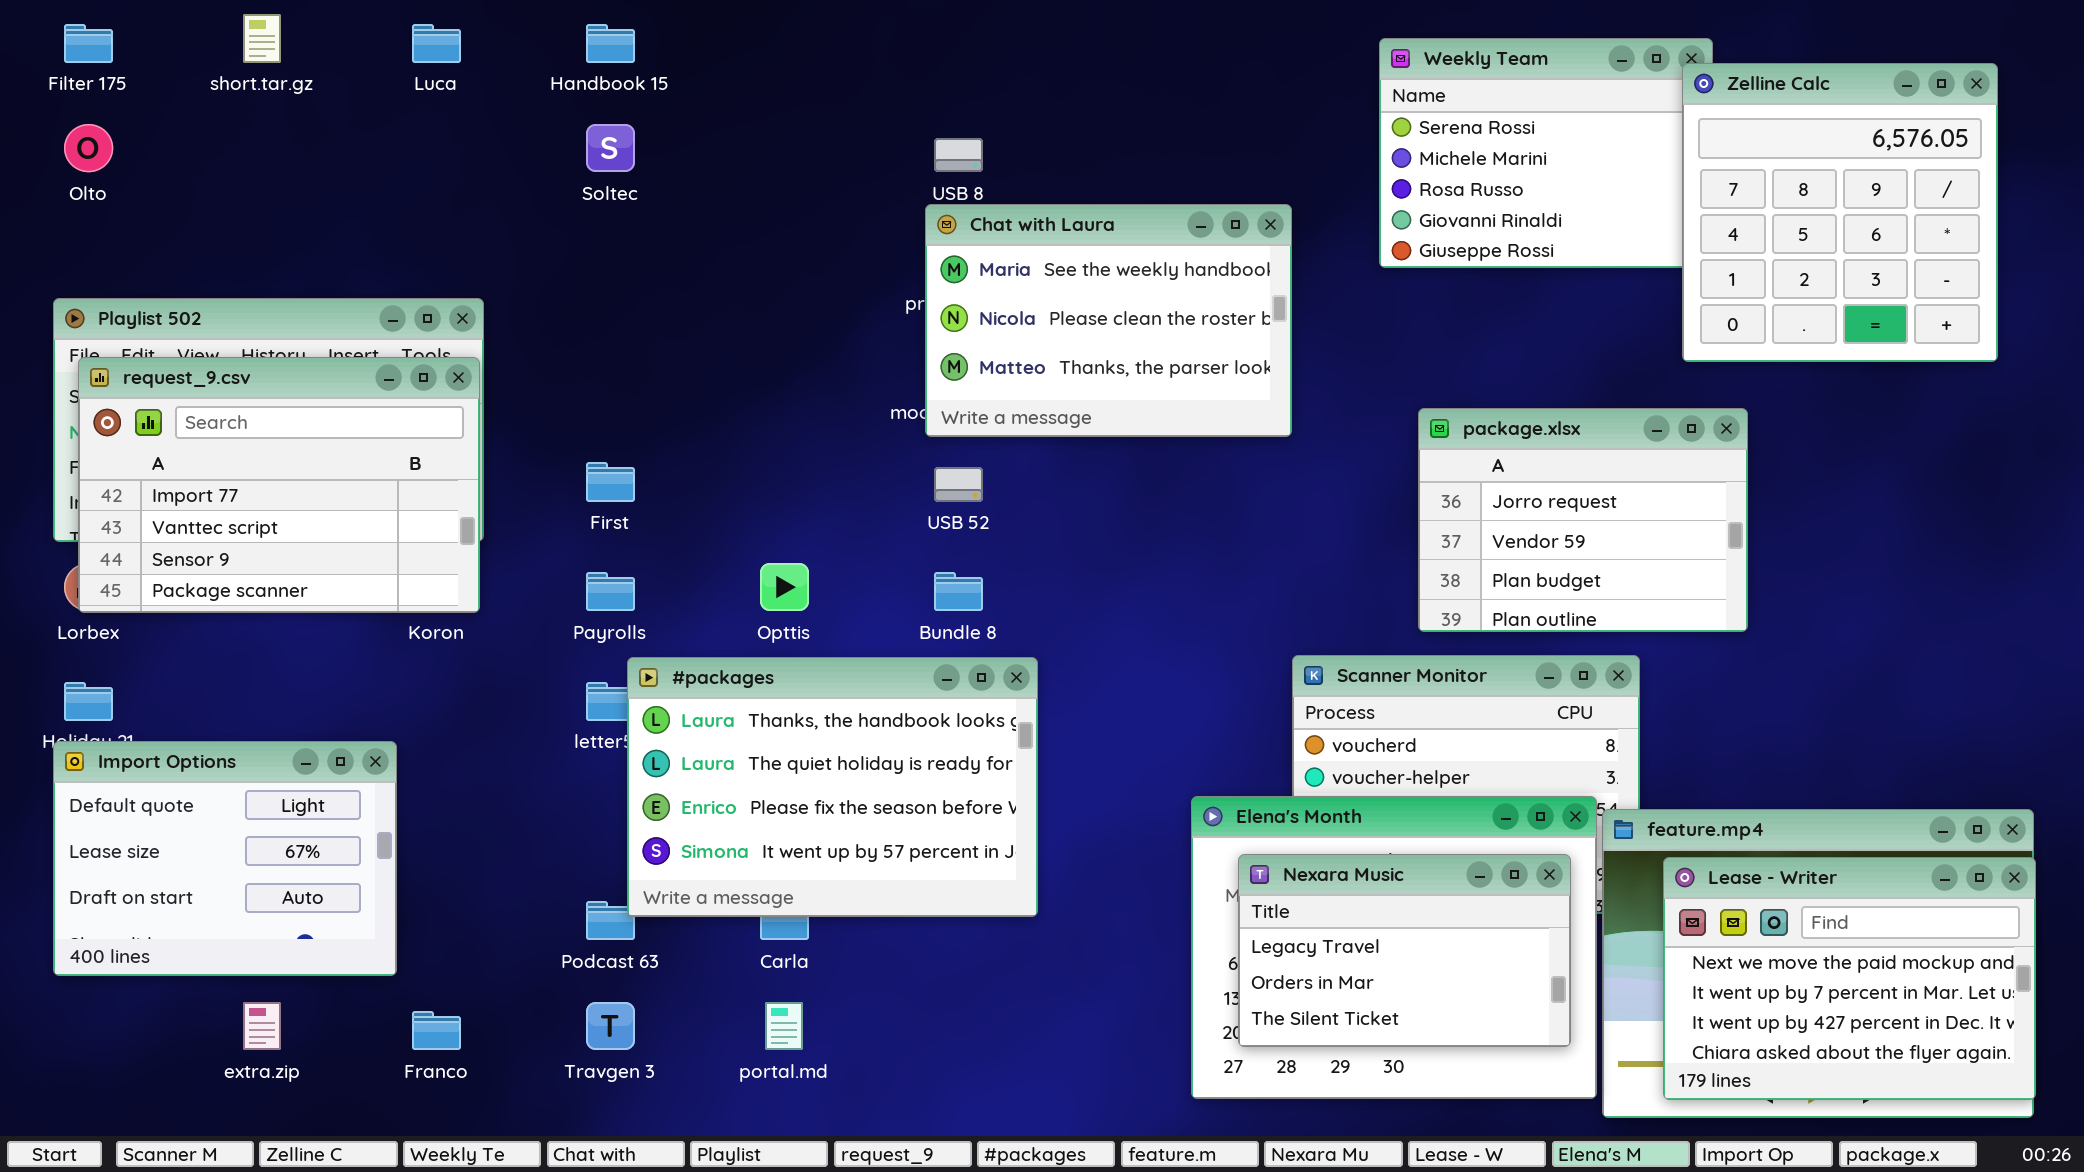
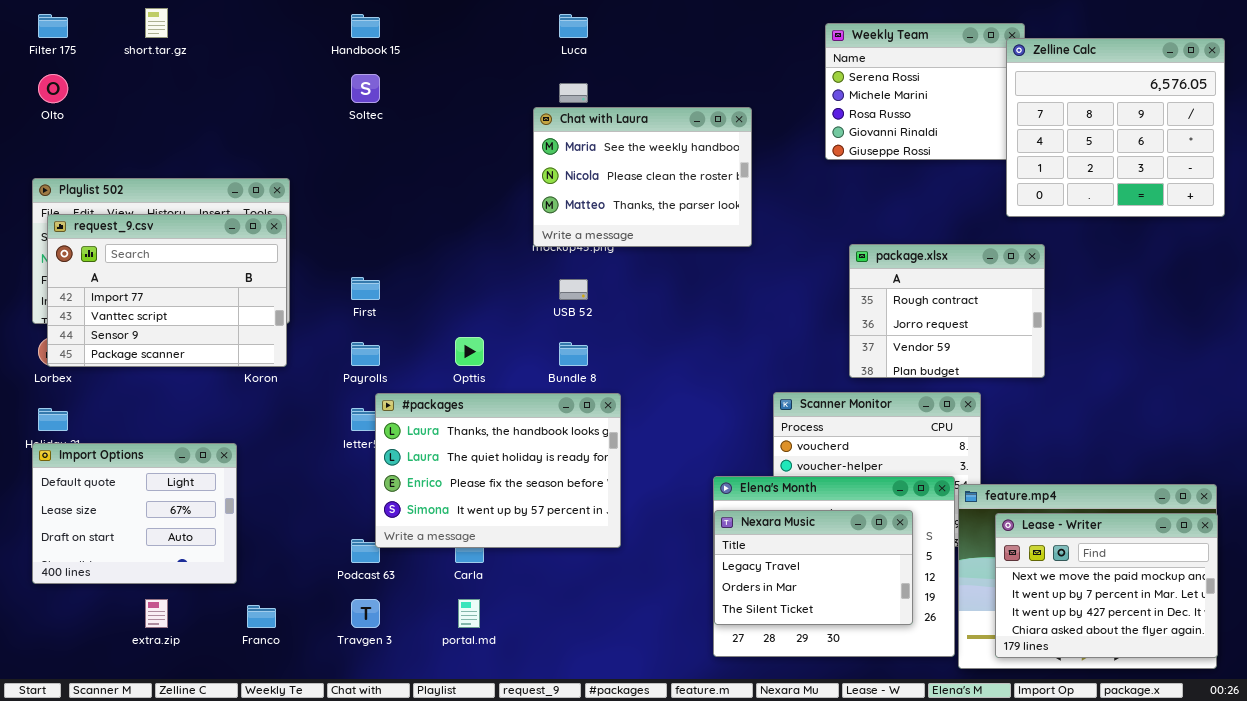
Luca: [412,24,461,63] -> [559,14,588,38], moved
Zelline Calc: [1682,63,1998,362] -> [1006,38,1225,217], resized
Chat with Laura: [925,204,1292,437] -> [533,107,752,247], moved
package.xlsx: [1418,408,1748,632] -> [849,244,1045,378], scrolled up 1 row
Nexara Music: [1238,854,1571,1047] -> [714,510,913,625], moved

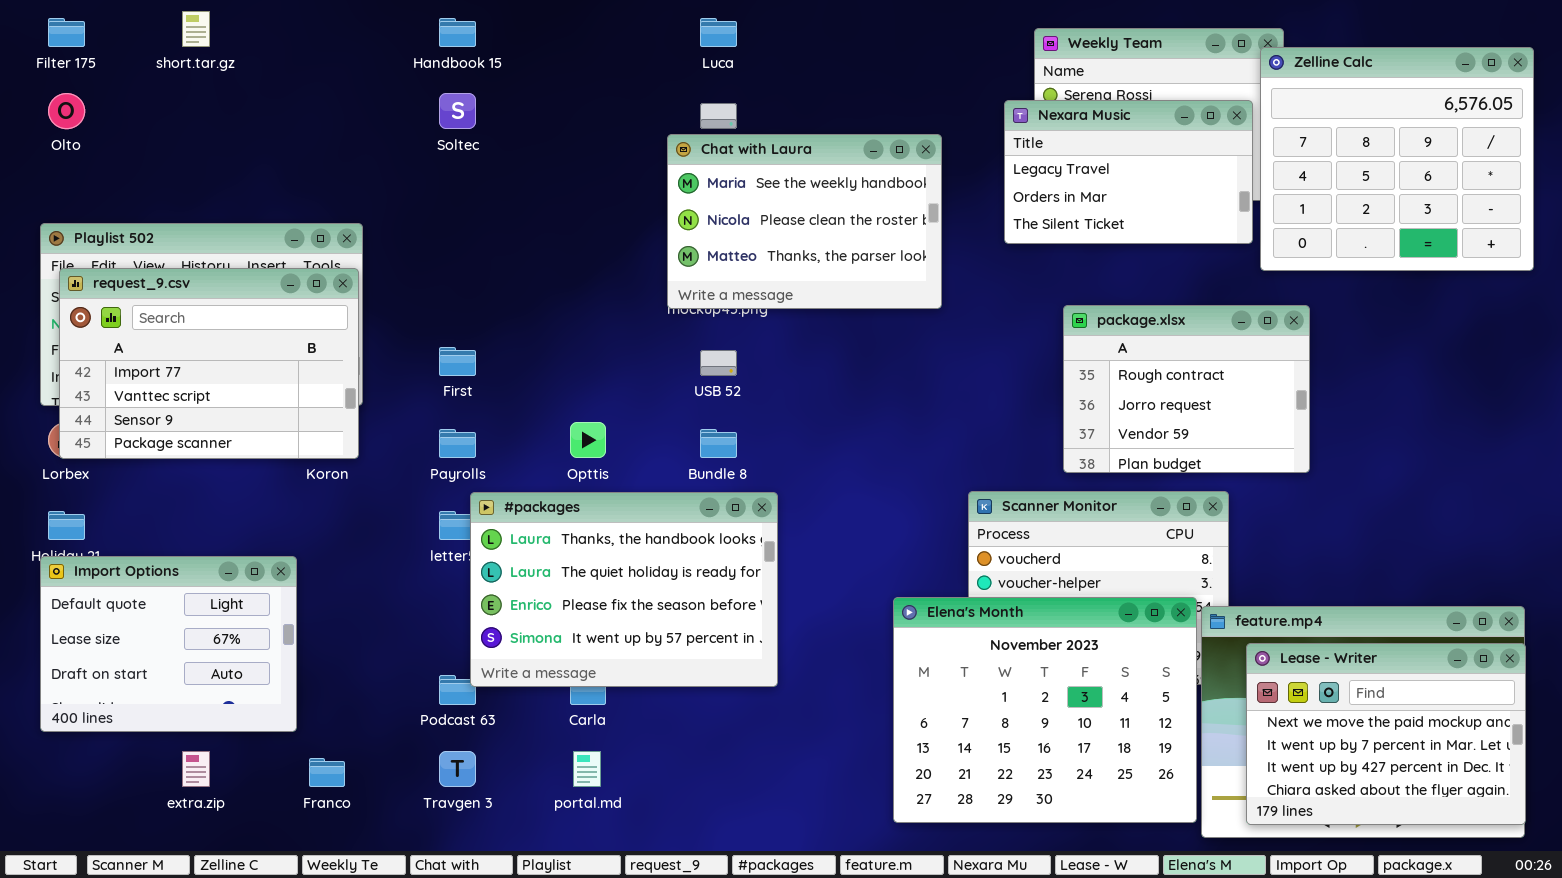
Nexara Music: [714,510,913,625] -> [1004,100,1253,244], moved

